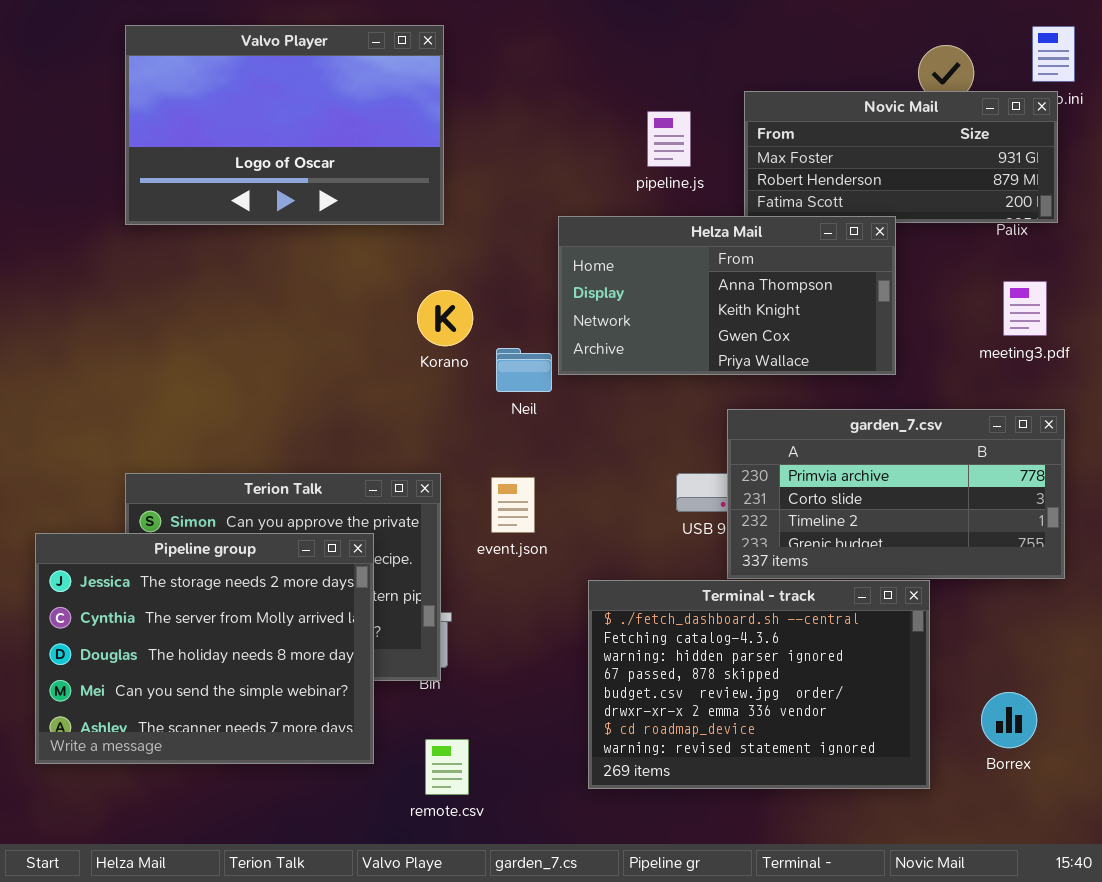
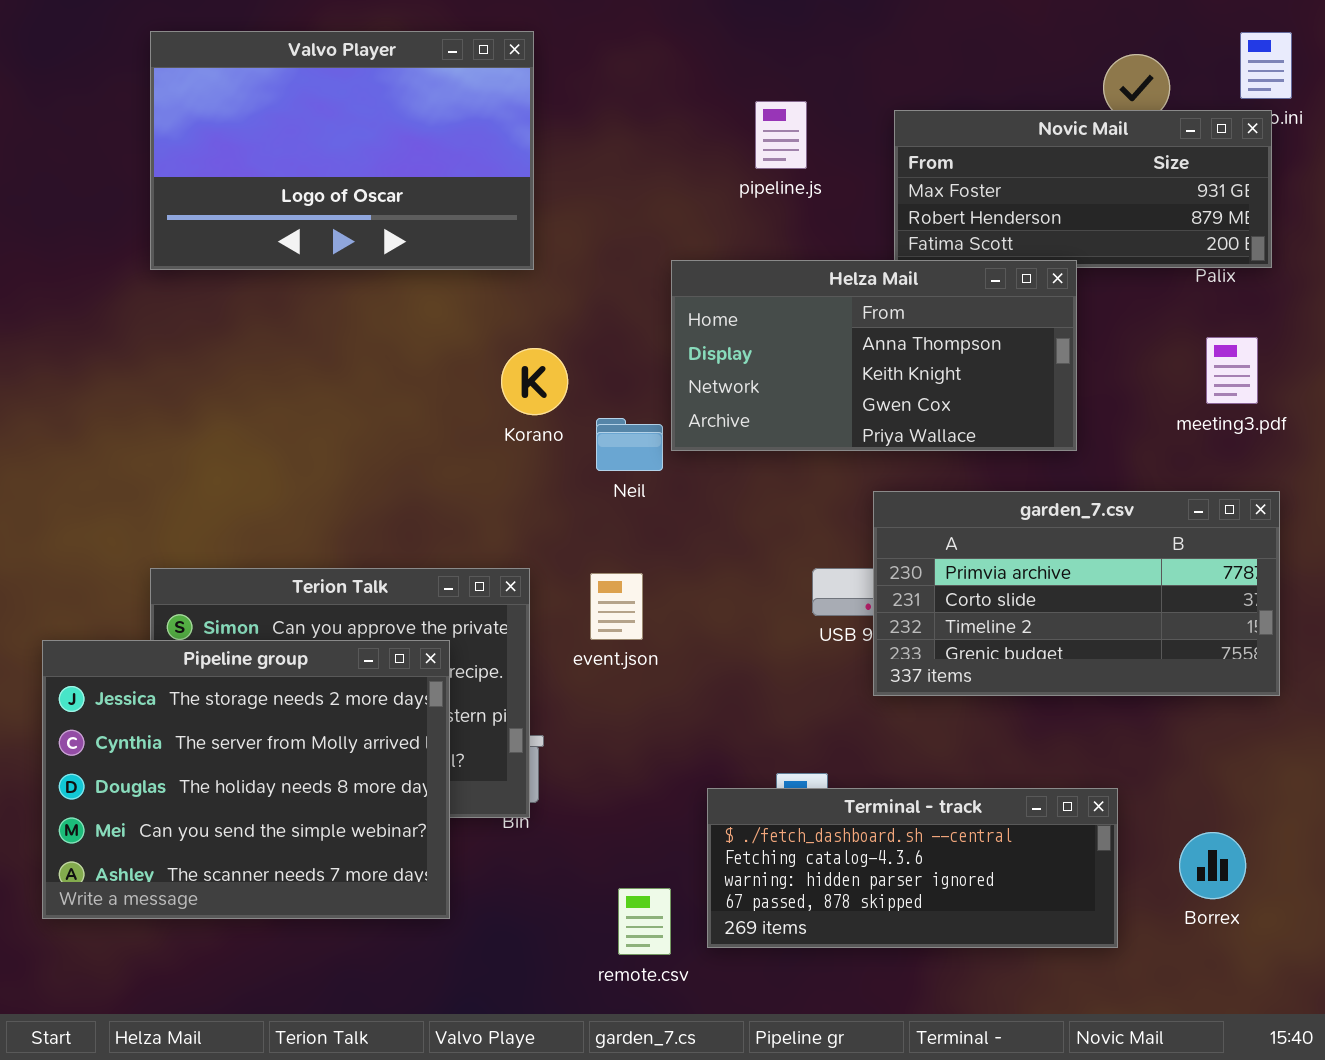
pipeline.js: [647,111,691,167] -> [755,101,807,169], moved
Terminal - track: [588,580,930,789] -> [707,788,1118,948], resized
remote.csv: [425,739,469,795] -> [618,888,671,955], moved

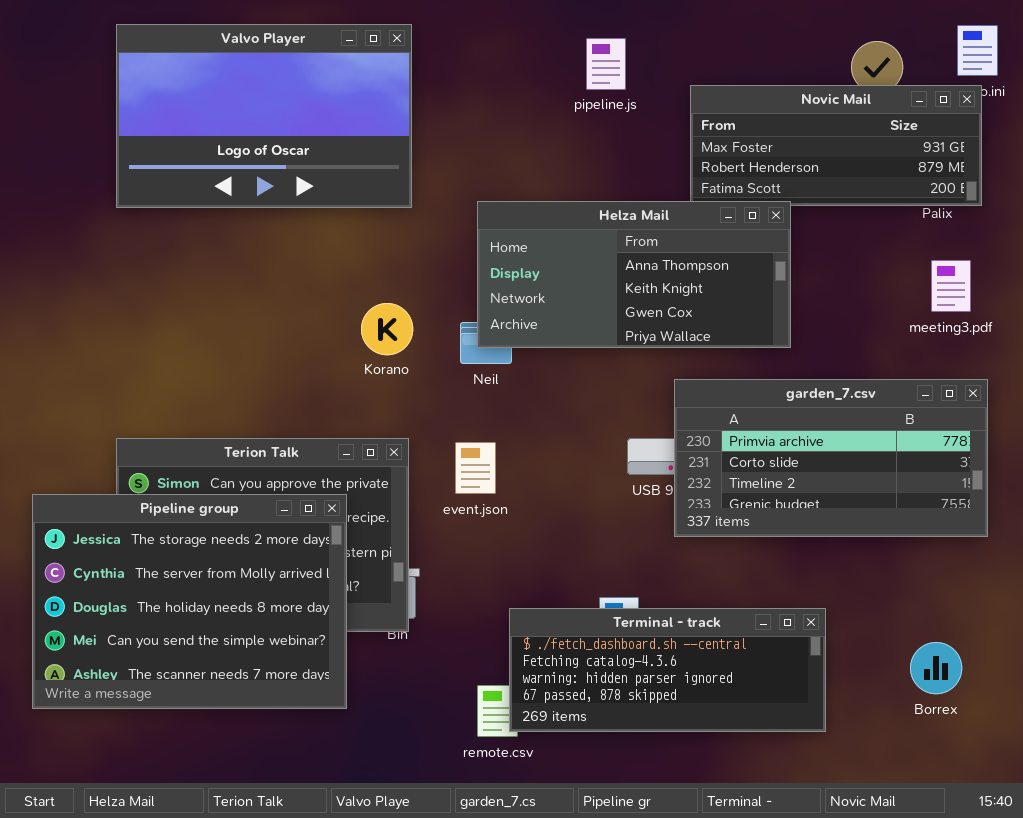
pipeline.js: [755,101,807,169] -> [586,38,626,90], moved
Helza Mail: [671,260,1077,451] -> [477,201,791,348], moved
Korano: [501,348,568,415] -> [361,303,413,355], moved
Terminal - track: [707,788,1118,948] -> [509,608,826,732], moved

